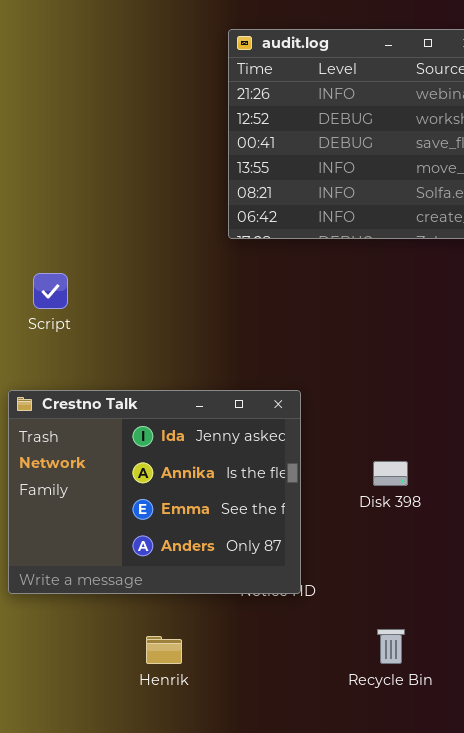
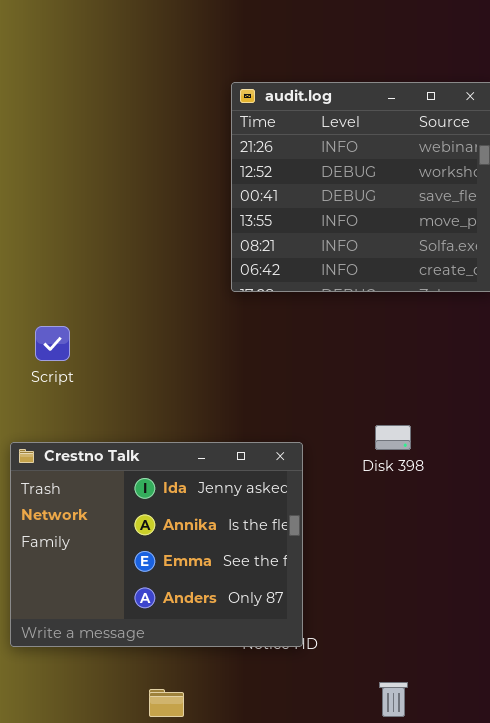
Disk 398: [373,461,408,486] -> [375,425,411,450], moved

